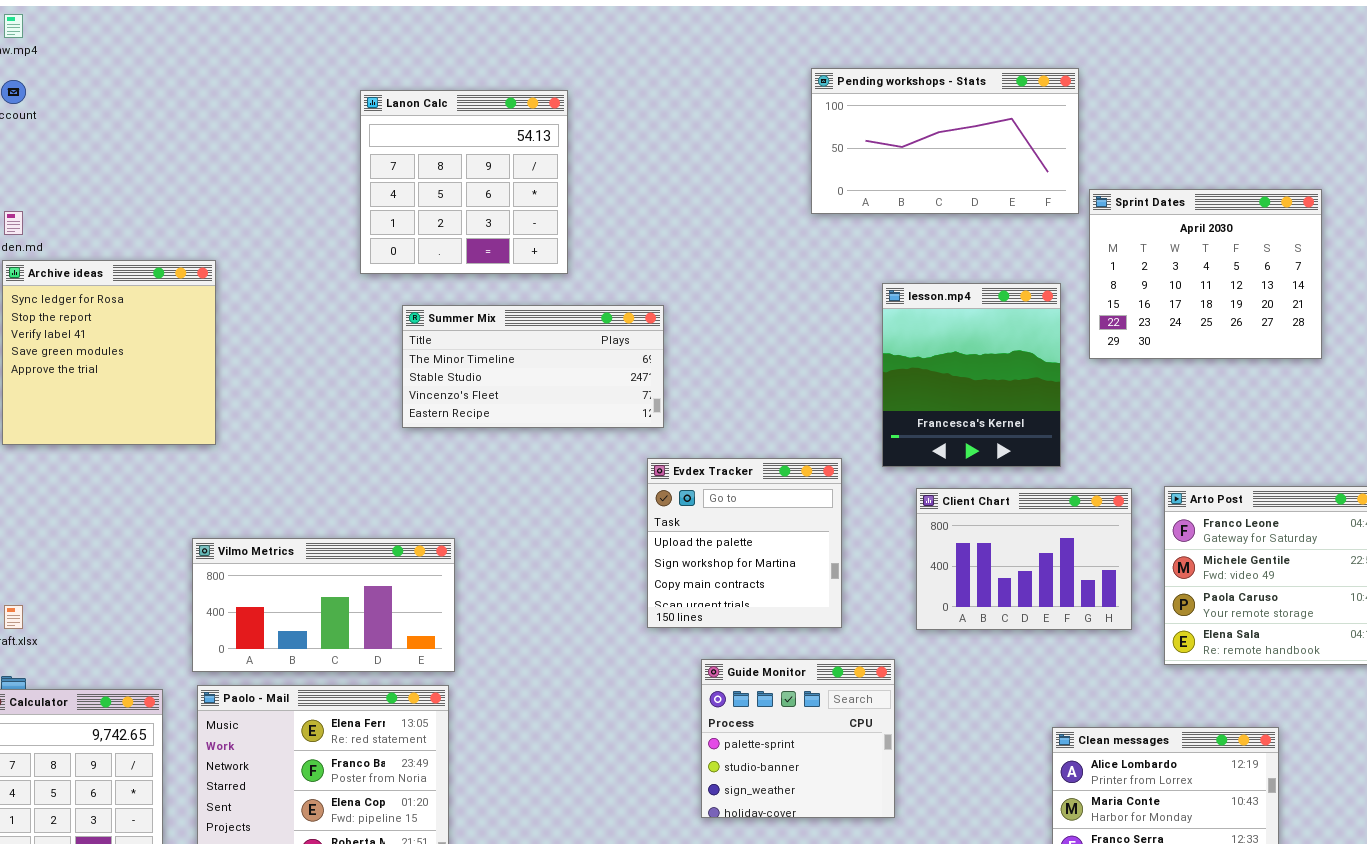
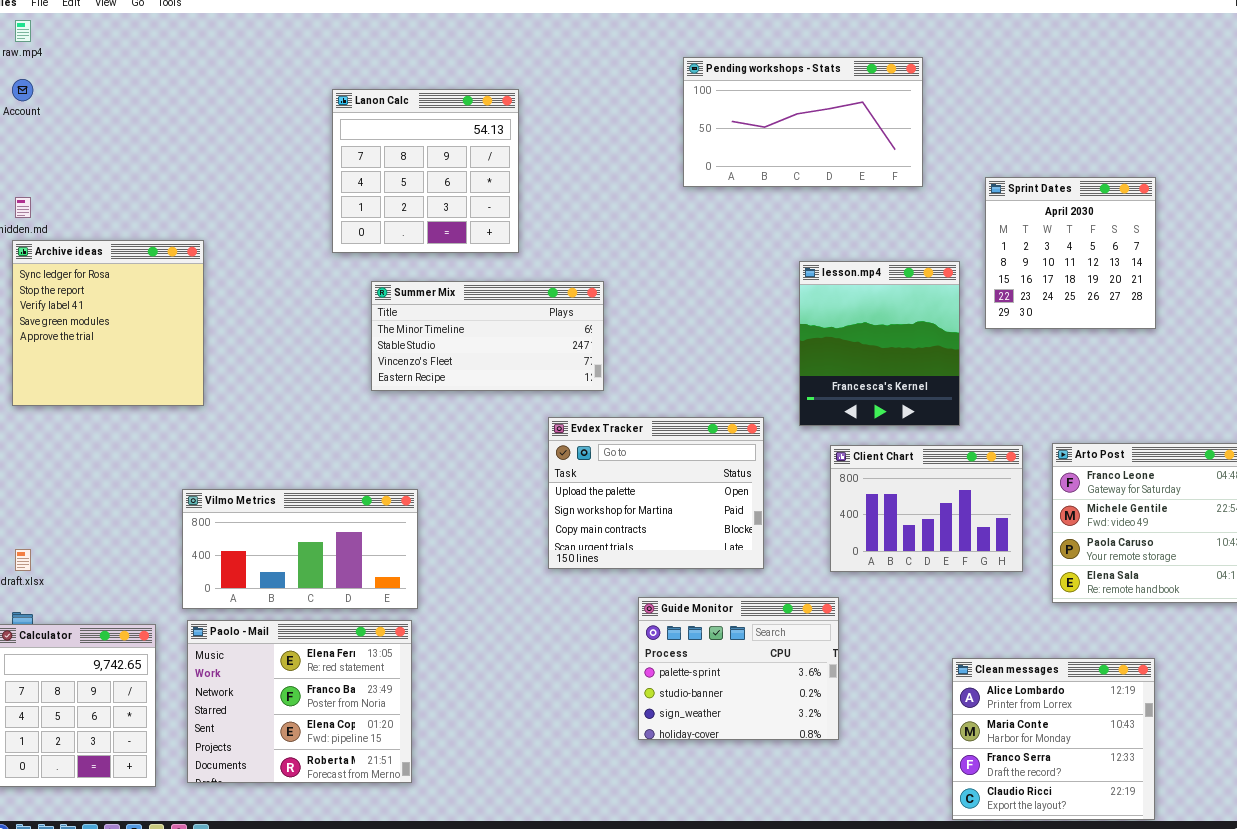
Pending workshops - Stats: [811,68,1079,214] -> [683,57,923,187], moved
Sprint Dates: [1089,189,1322,359] -> [985,177,1156,329], resized
Evdex Tracker: [647,458,842,628] -> [548,417,764,569], resized
Guide Monitor: [701,659,895,818] -> [638,597,839,740], resized

